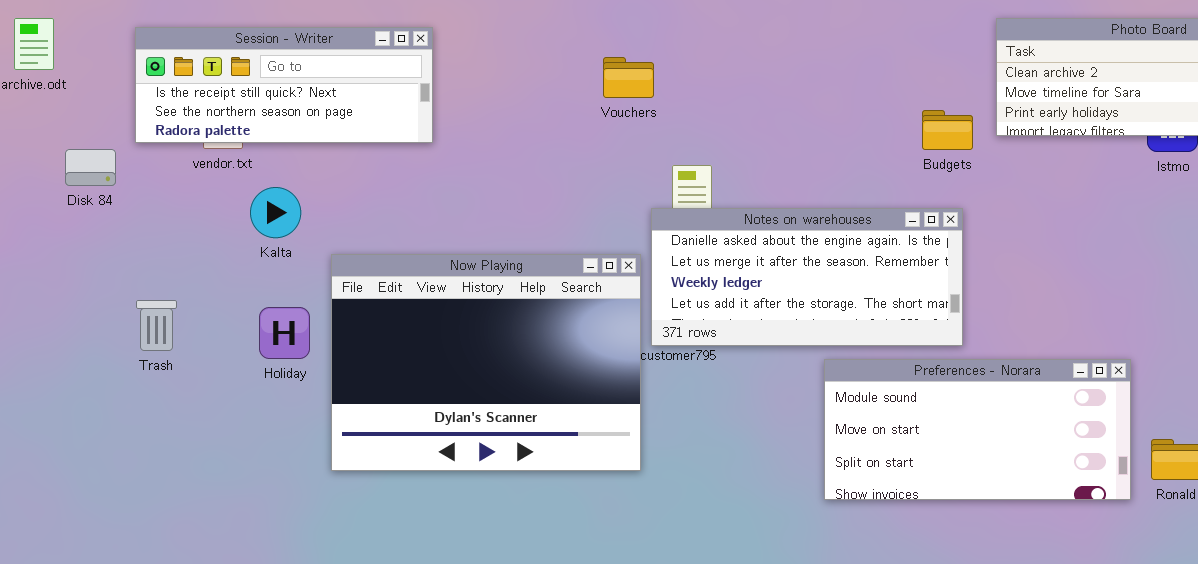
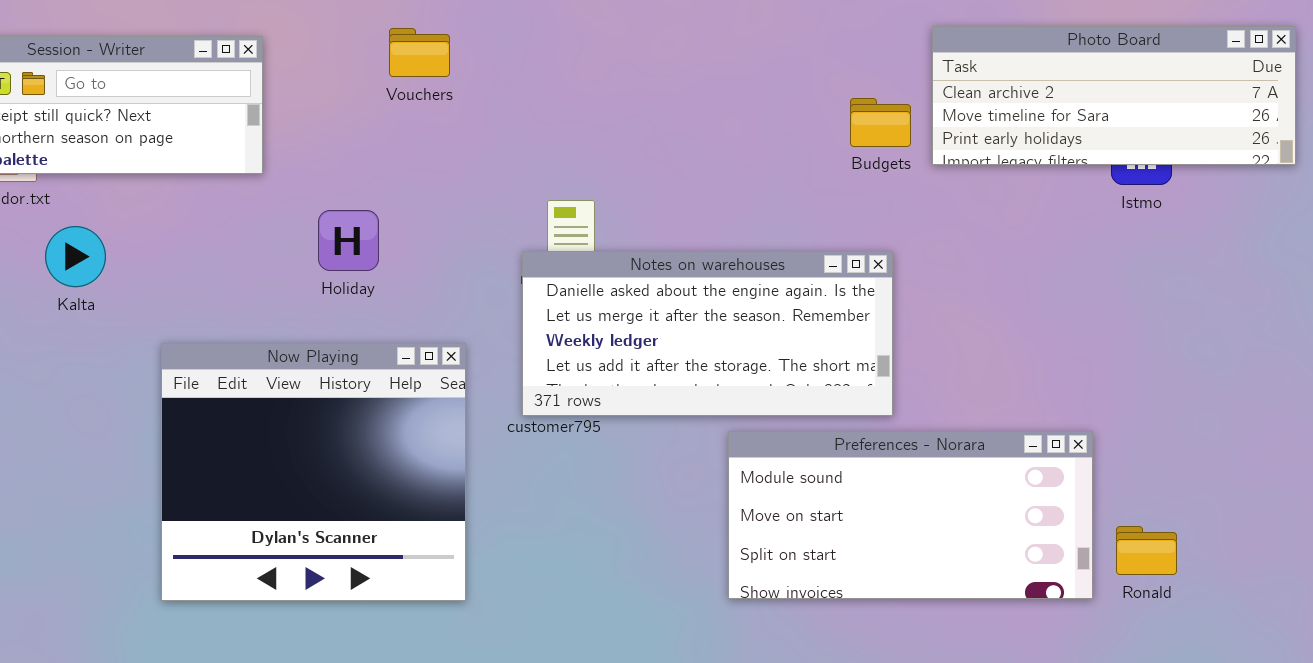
Vouchers: [603,57,654,98] -> [389,28,450,77], moved
Budgets: [922,110,973,150] -> [850,98,911,147], moved
Now Playing: [331,254,641,471] -> [161,343,466,601], moved, resized
Holiday: [259,307,310,359] -> [318,210,379,271], moved

